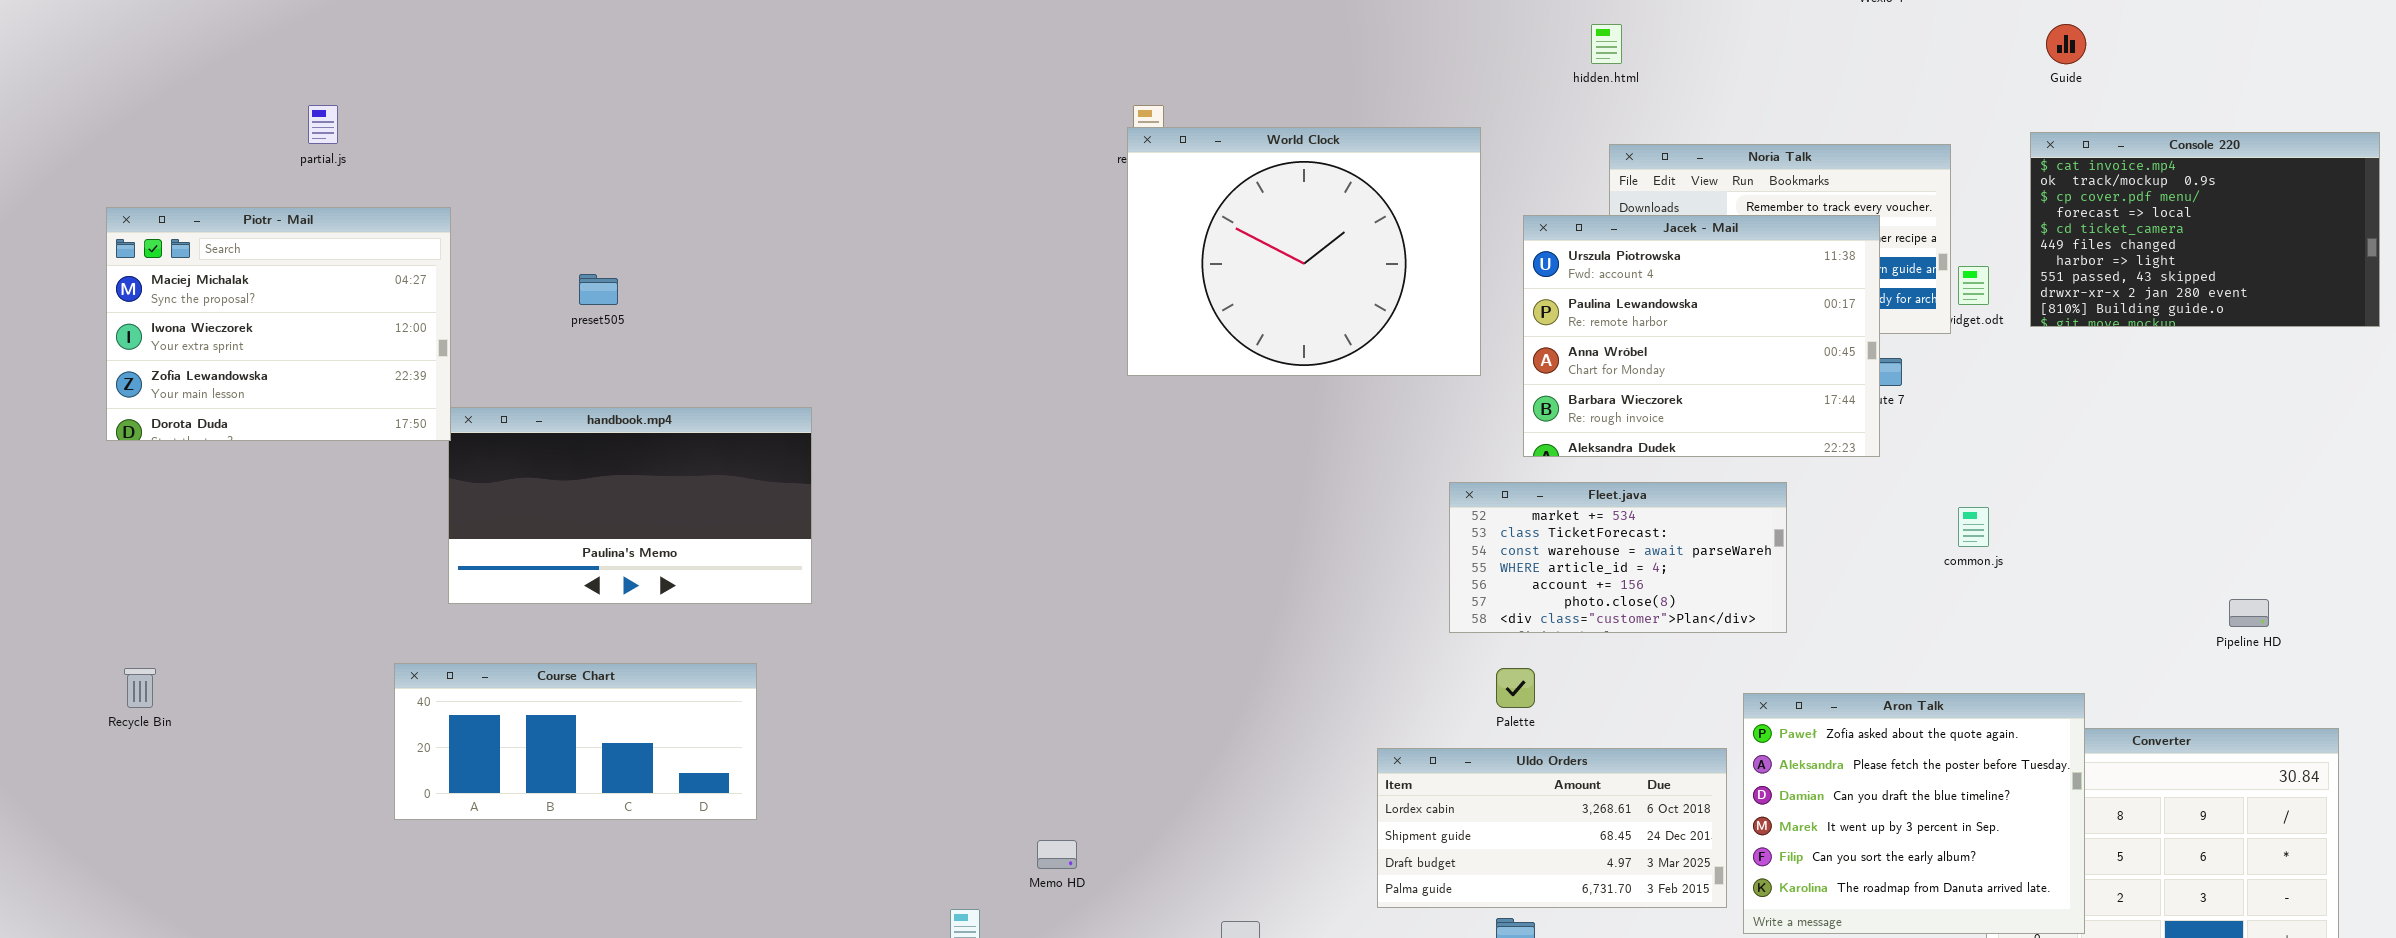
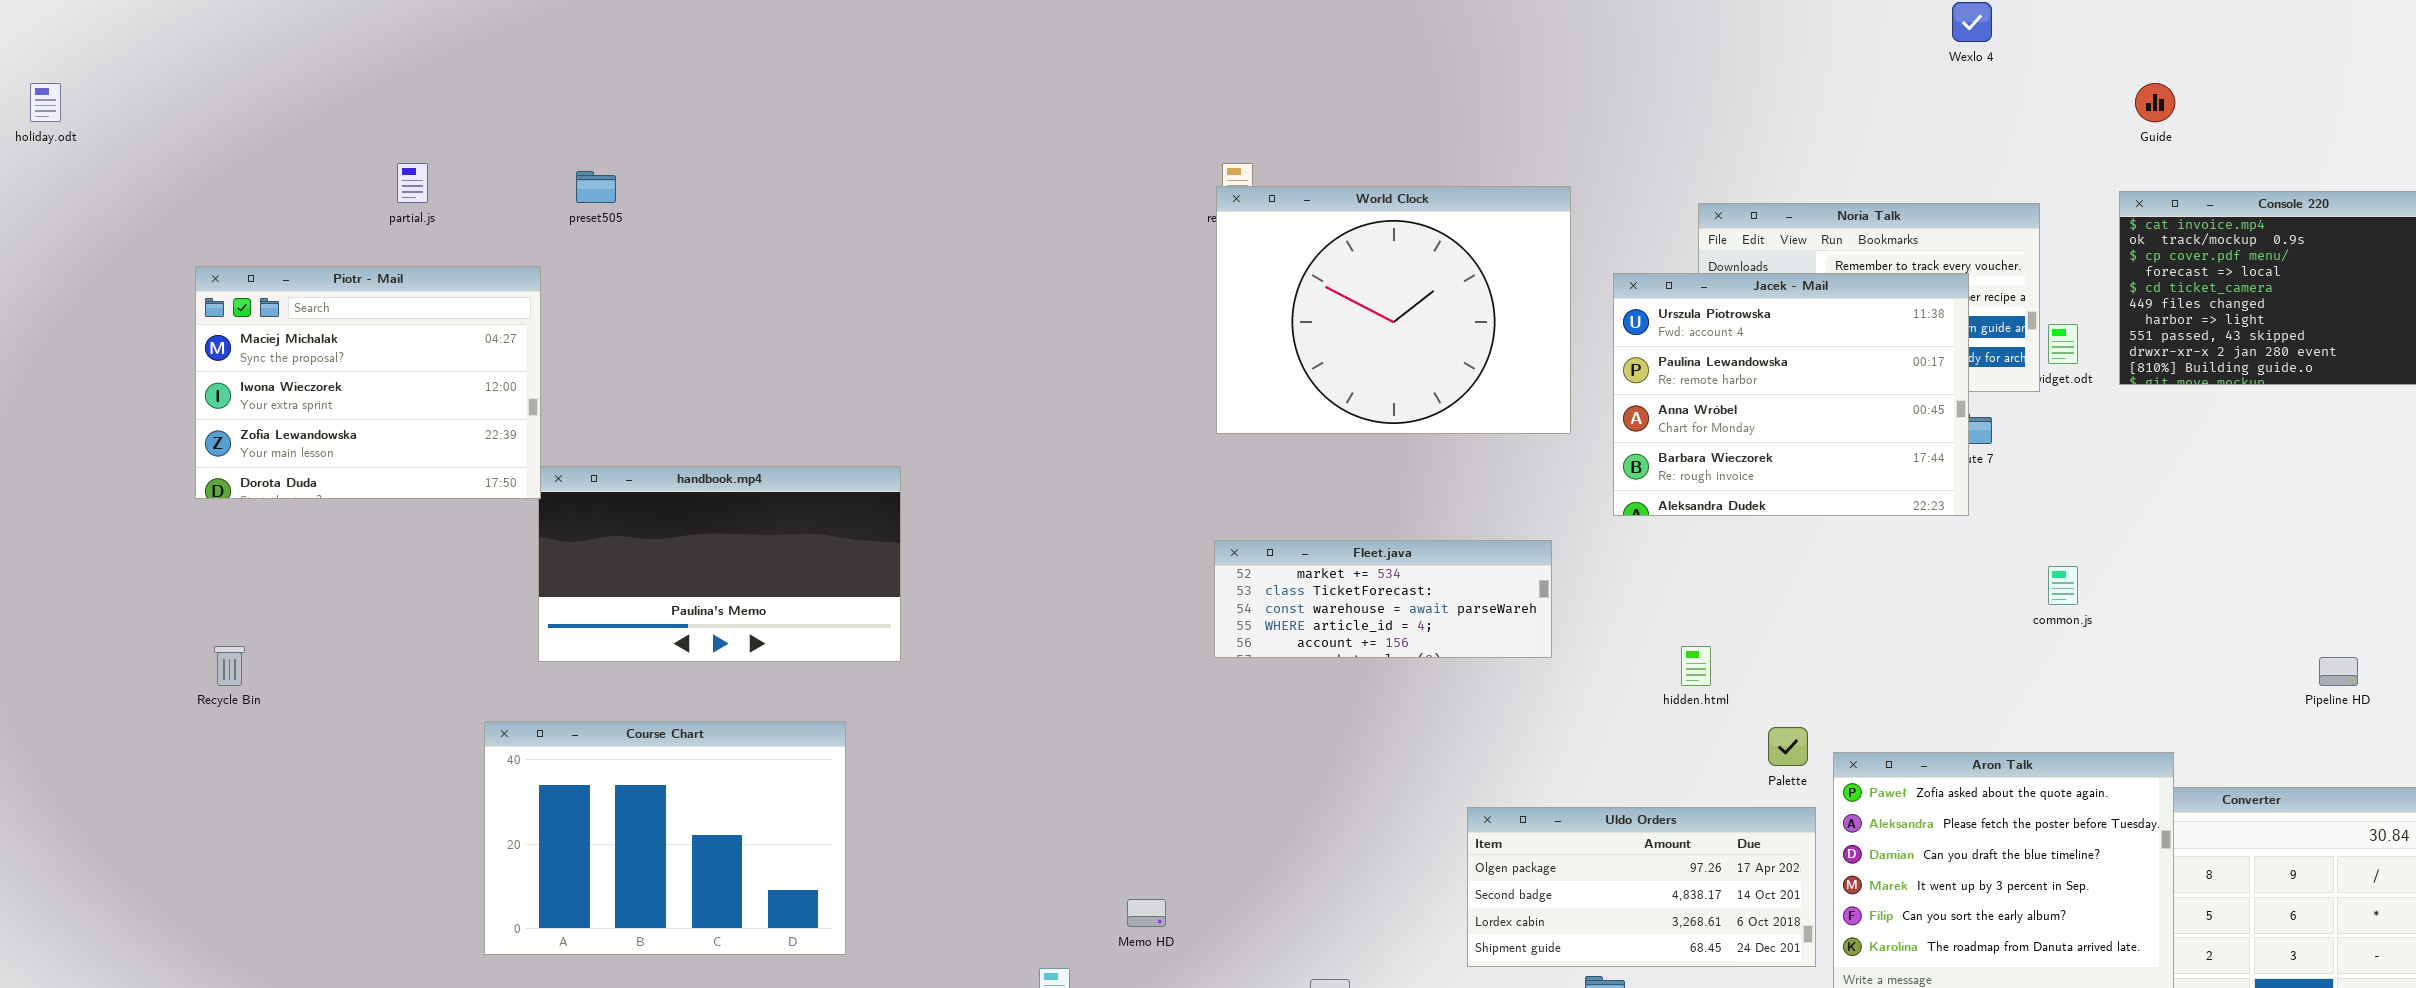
hidden.html: [1591,24,1622,64] -> [1681,646,1711,686], moved
preset505: [579,274,618,305] -> [576,171,616,203], moved
Fleet.java: [1449,482,1787,633] -> [1214,540,1552,658], moved, resized
Course Chart: [394,663,757,820] -> [484,721,846,955], resized
Recycle Bin: [124,668,156,708] -> [214,646,245,686], moved
Palette: [1496,668,1535,708] -> [1768,727,1808,766], moved
Uldo Orders: [1377,748,1727,908] -> [1467,807,1816,967], scrolled up 2 rows

